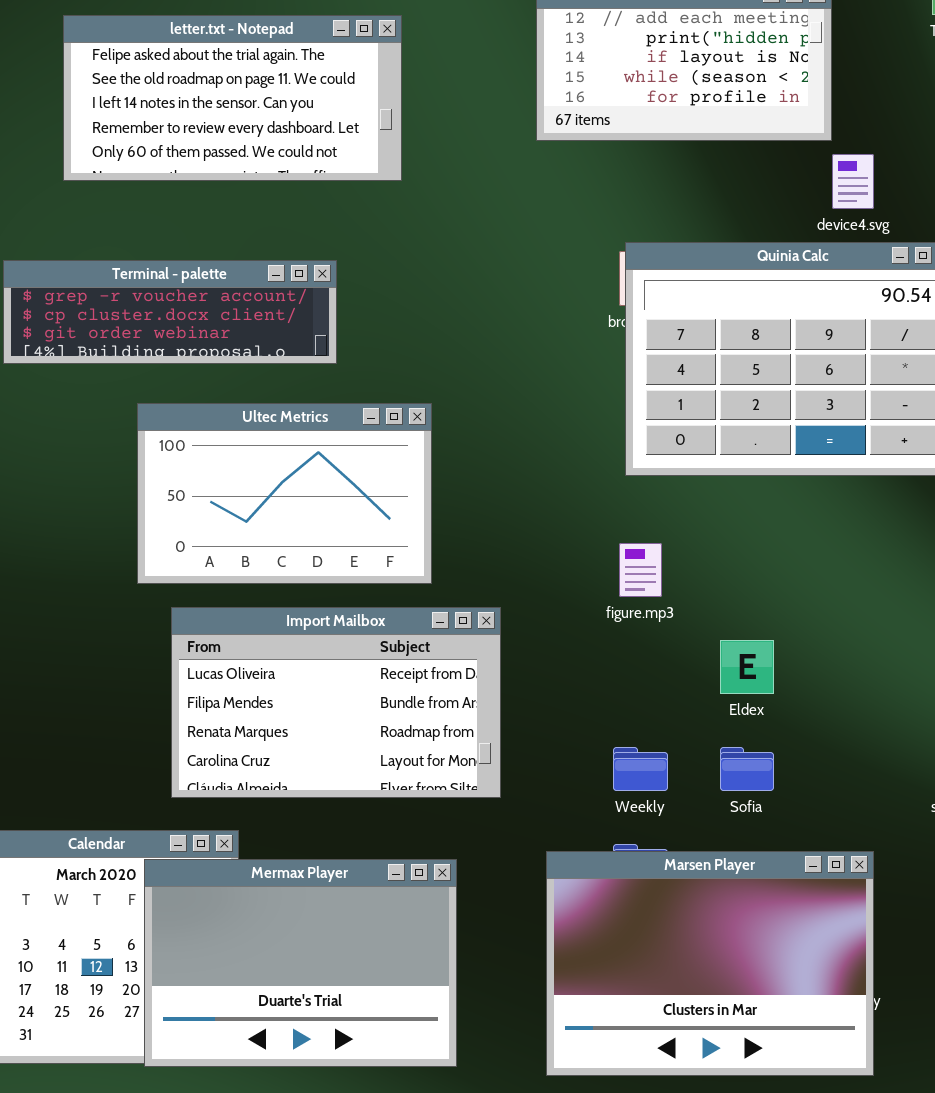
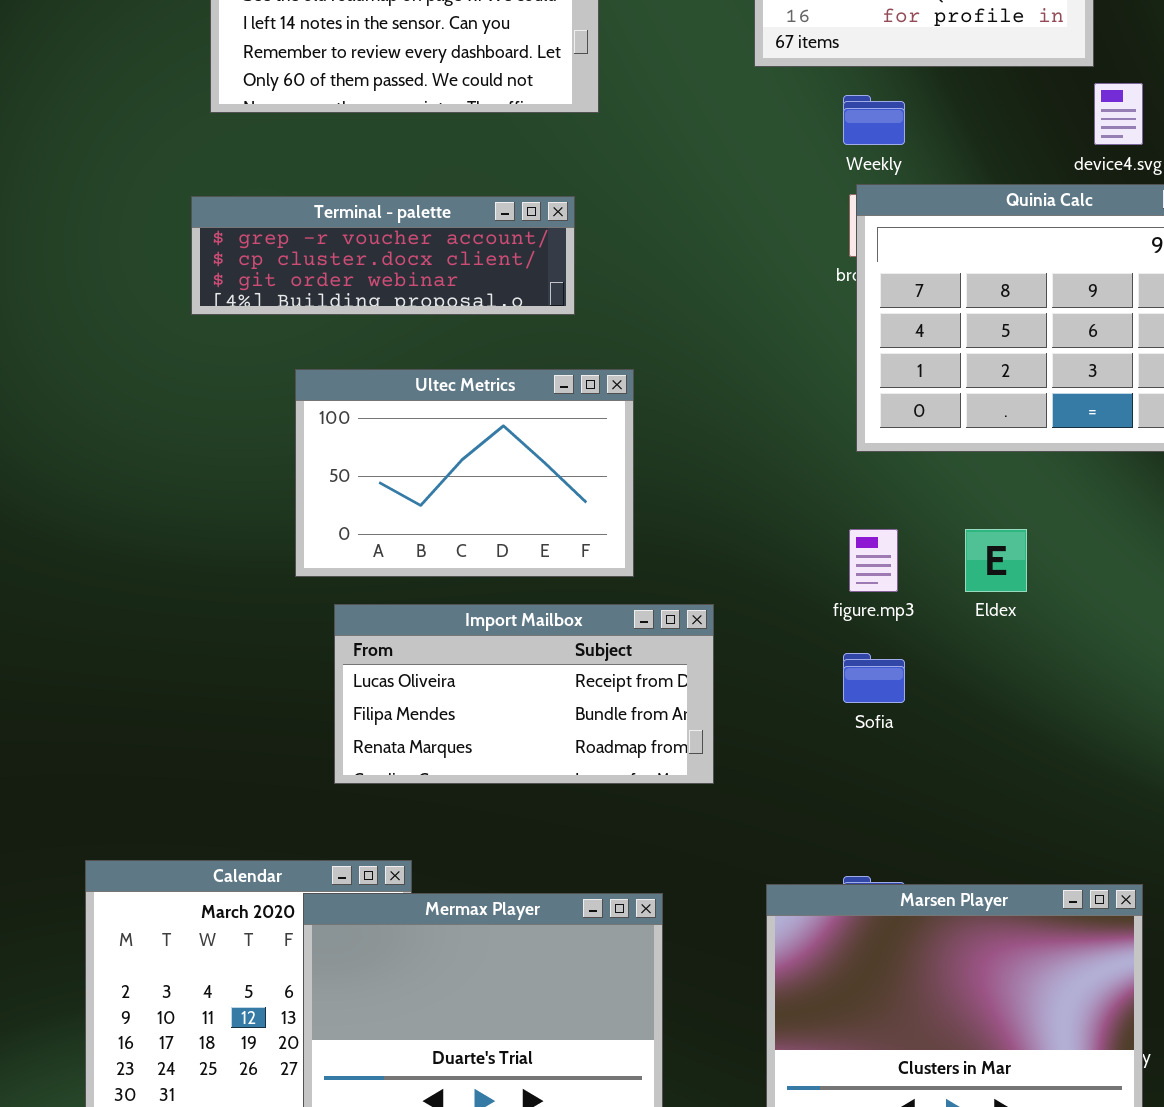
Terminal - palette: [3,260,337,364] -> [191,196,575,315], moved
Import Mailbox: [171,607,501,798] -> [334,604,714,784], resized
Eldex: [720,640,774,694] -> [965,529,1027,592], moved
Weekly: [613,747,668,791] -> [843,95,905,145], moved
Sofia: [720,747,774,791] -> [843,653,905,703], moved

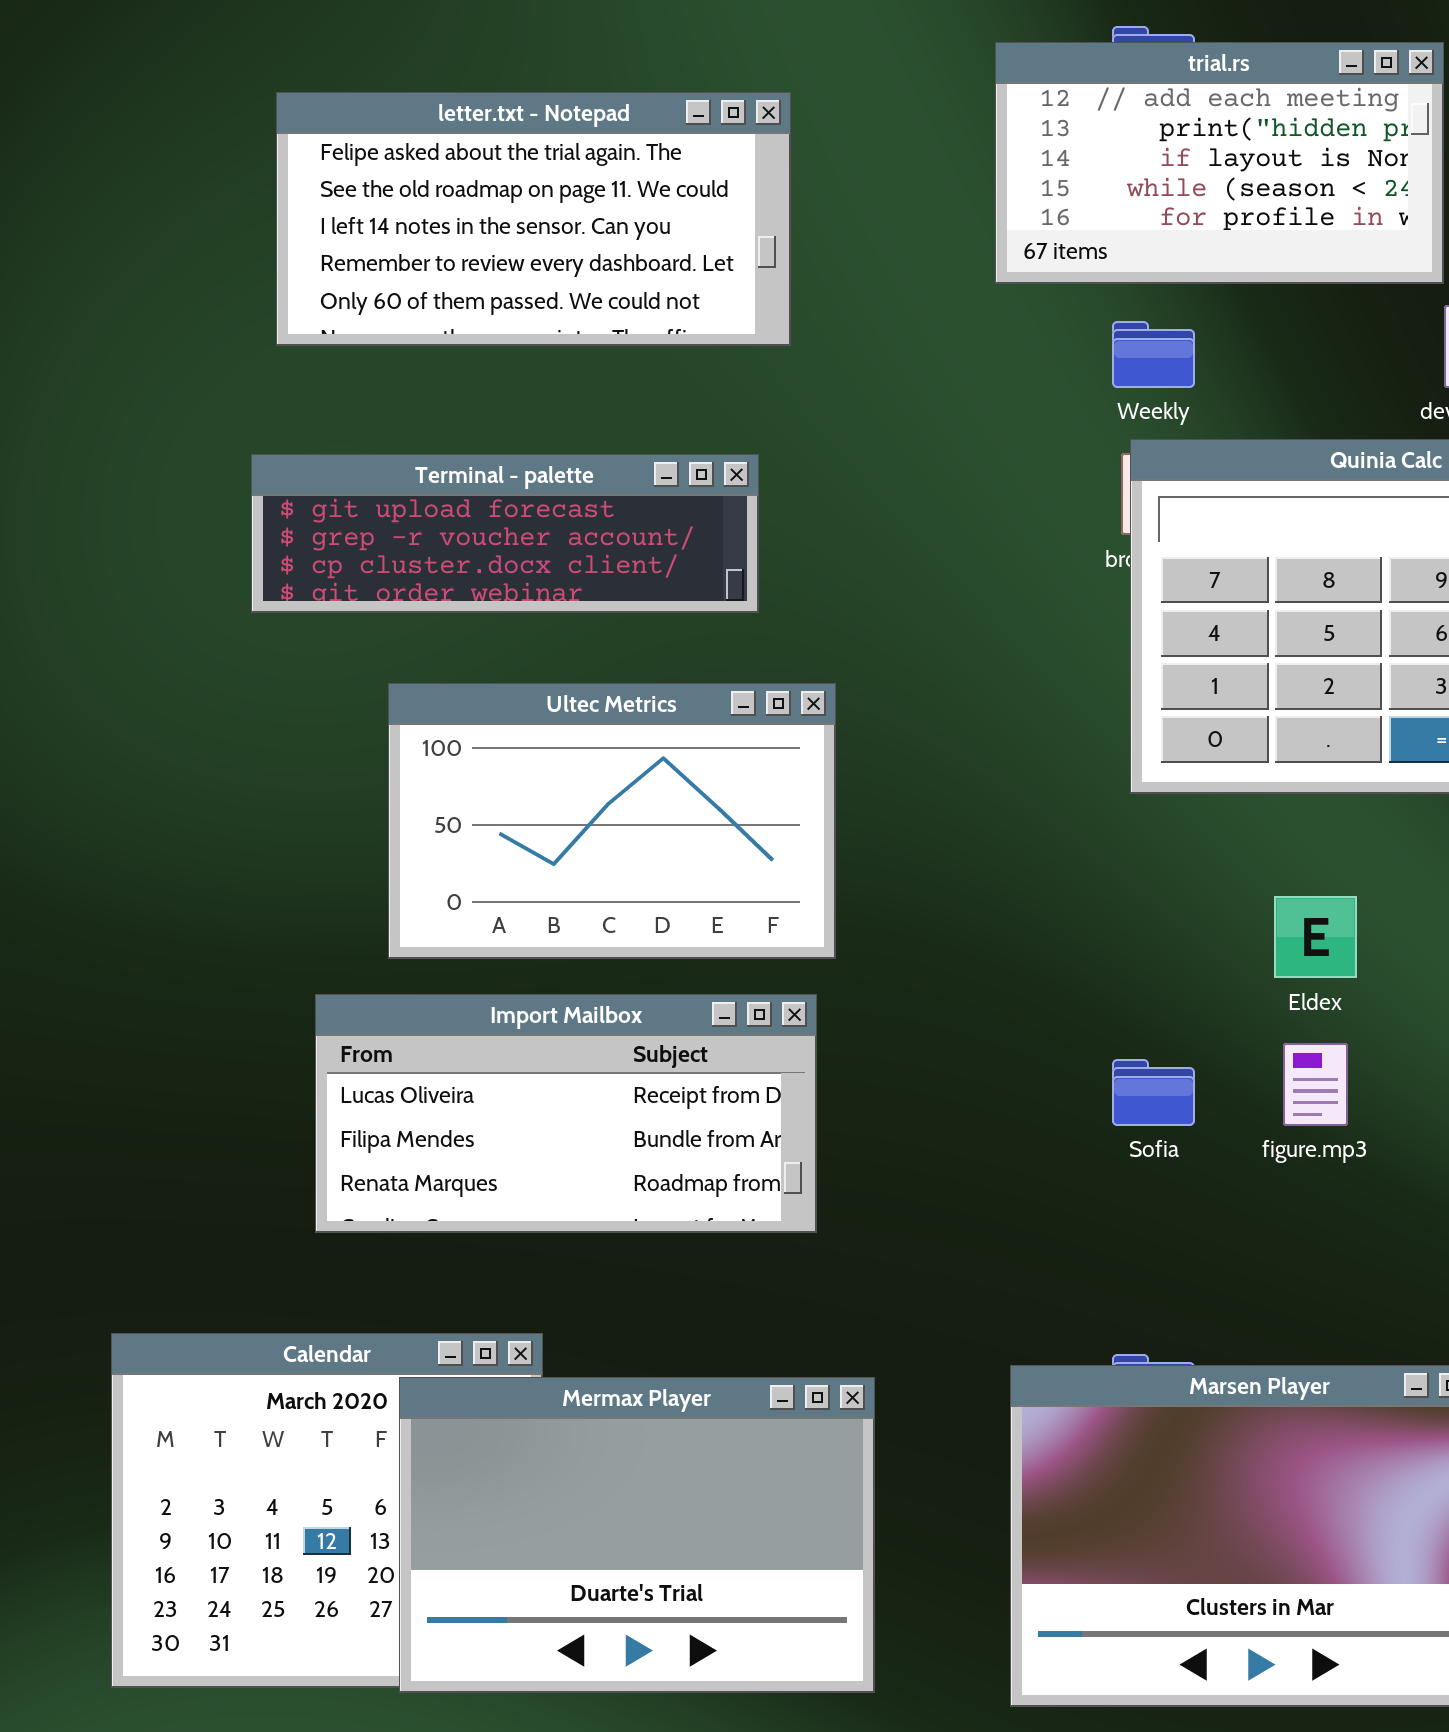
Terminal - palette: [191,196,575,315] -> [251,454,759,613], scrolled up 1 row
figure.mp3: [849,529,898,592] -> [1283,1043,1348,1126], moved
Import Mailbox: [334,604,714,784] -> [315,994,817,1233], moved

